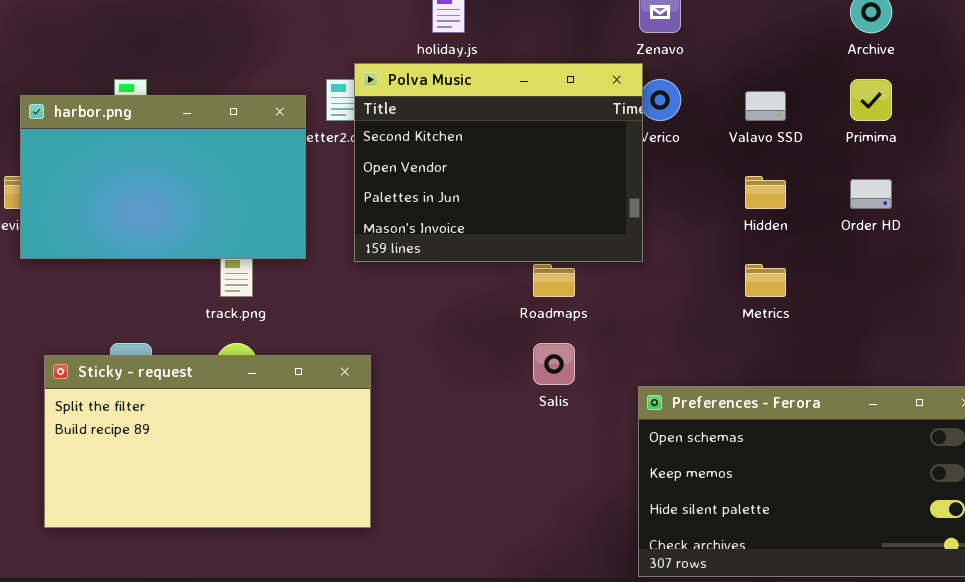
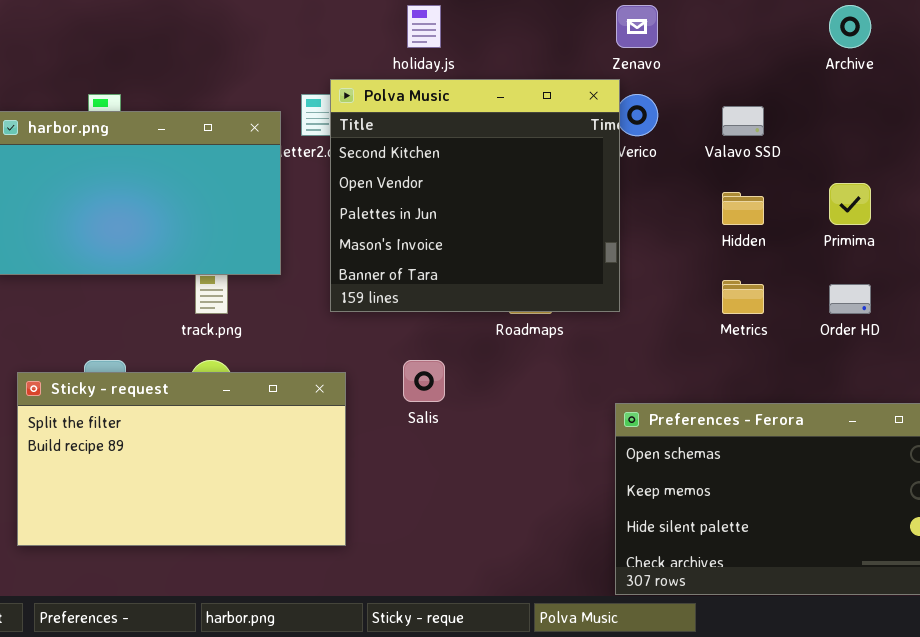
Polva Music: [354,63,643,262] -> [330,79,620,312], resized
Primima: [850,79,892,121] -> [829,183,871,225], moved
Order HD: [850,179,892,209] -> [829,284,871,314], moved
Salis: [533,343,575,385] -> [403,360,445,402], moved

